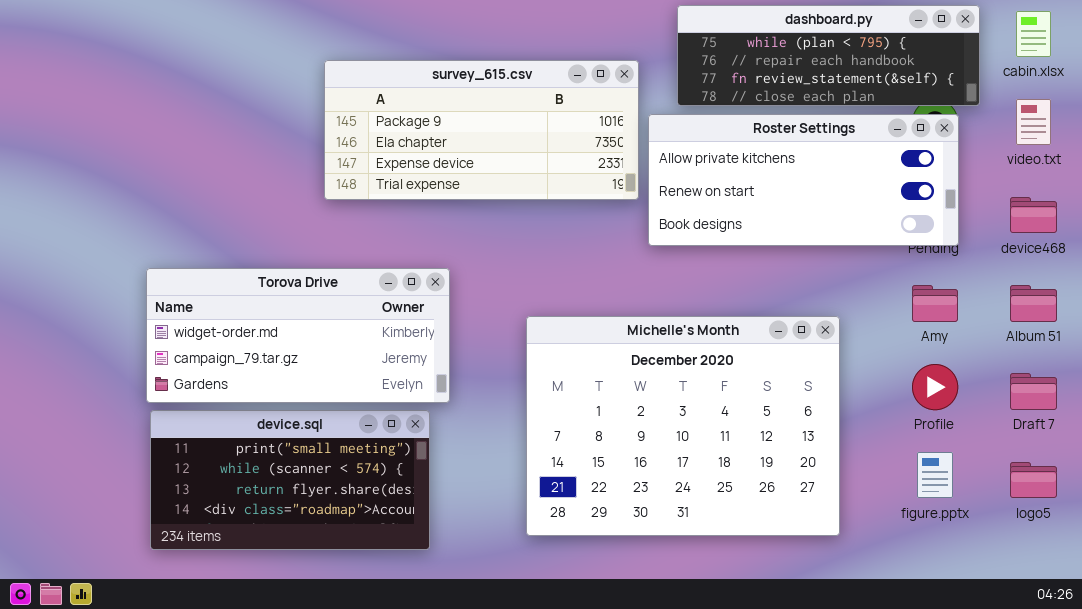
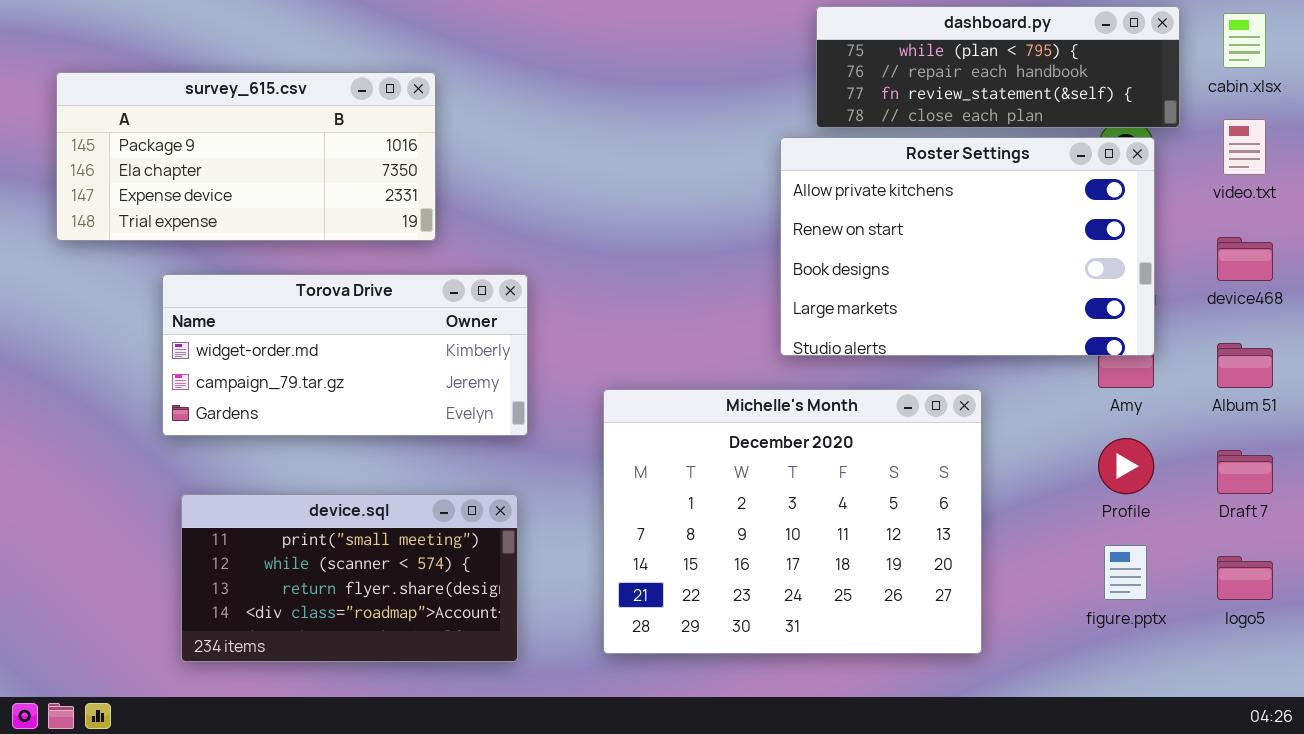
survey_615.csv: [324,60,639,200] -> [56,72,436,241], moved
Roster Settings: [648,114,959,246] -> [780,137,1155,356], resized
Torova Drive: [146,268,450,403] -> [162,274,528,436], moved
Michelle's Month: [526,316,840,536] -> [603,389,982,654], moved

